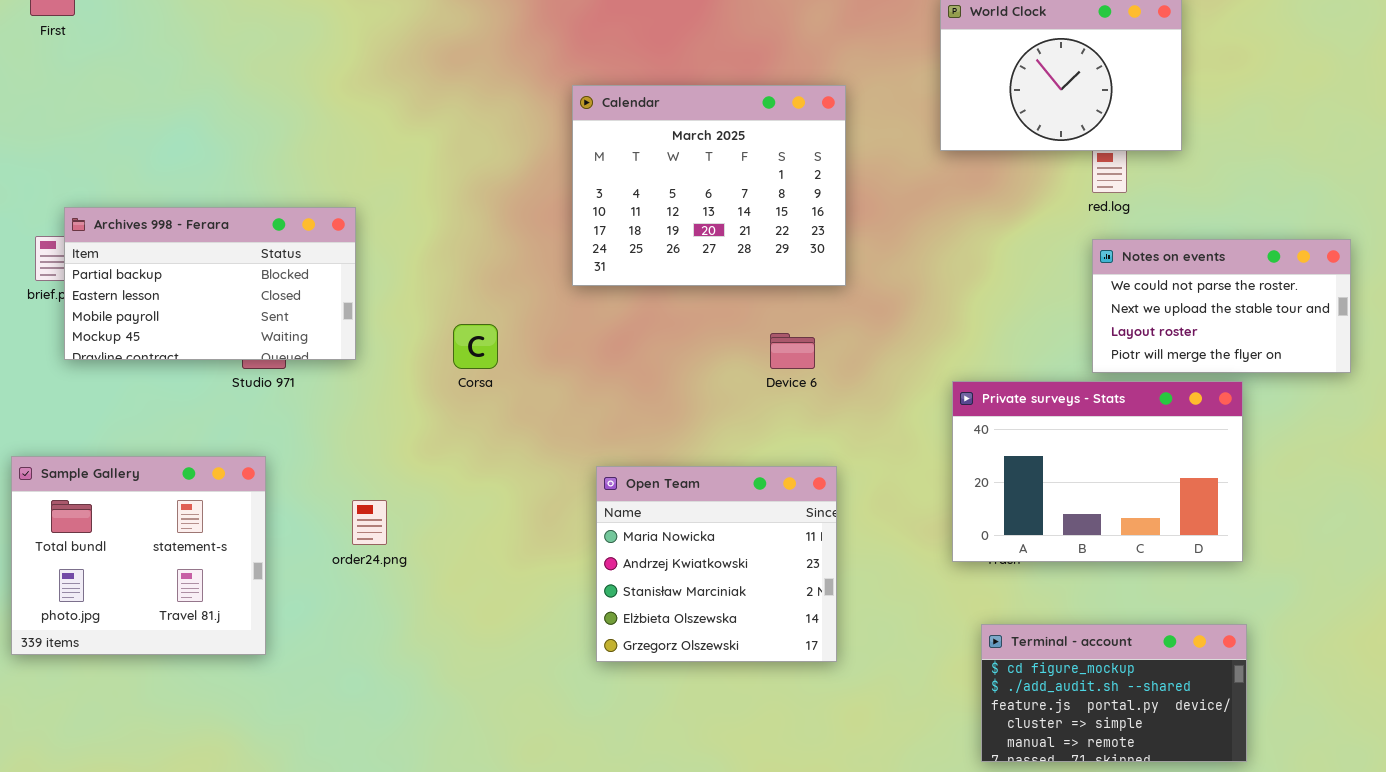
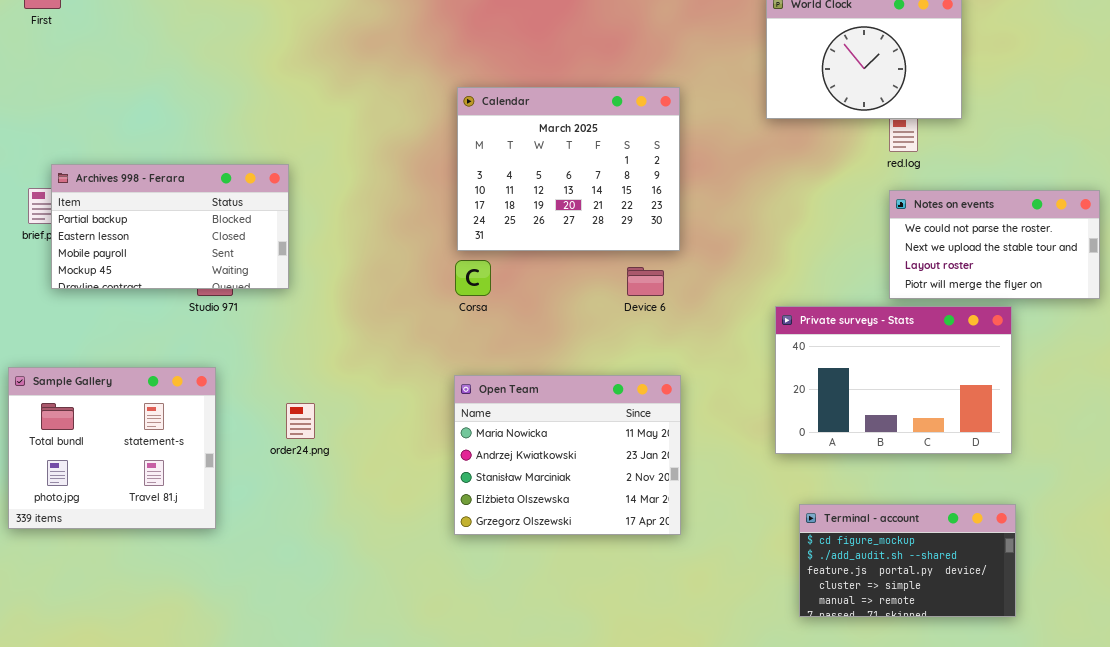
Calendar: [572,85,846,286] -> [457,87,680,251], moved
Corsa: [453,324,498,369] -> [455,260,491,296], moved
Open Team: [596,466,837,662] -> [454,375,681,535], resized

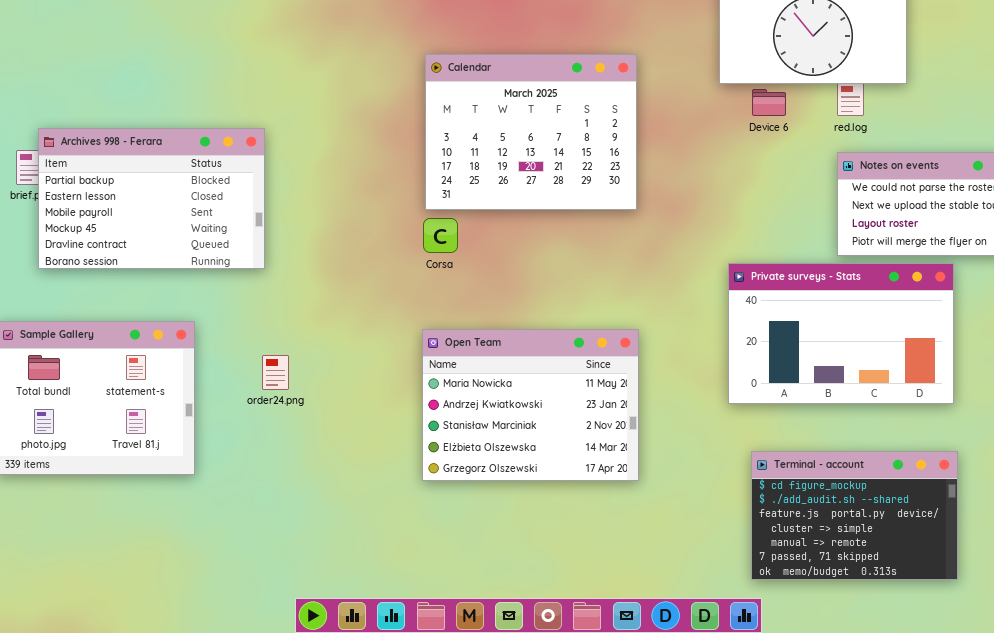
Archives 998 - Ferara: [51,164,289,289] -> [38,128,265,269], resized
Device 6: [627,267,664,296] -> [752,89,786,116], moved
Terminal - account: [799,504,1016,617] -> [751,451,958,580], resized

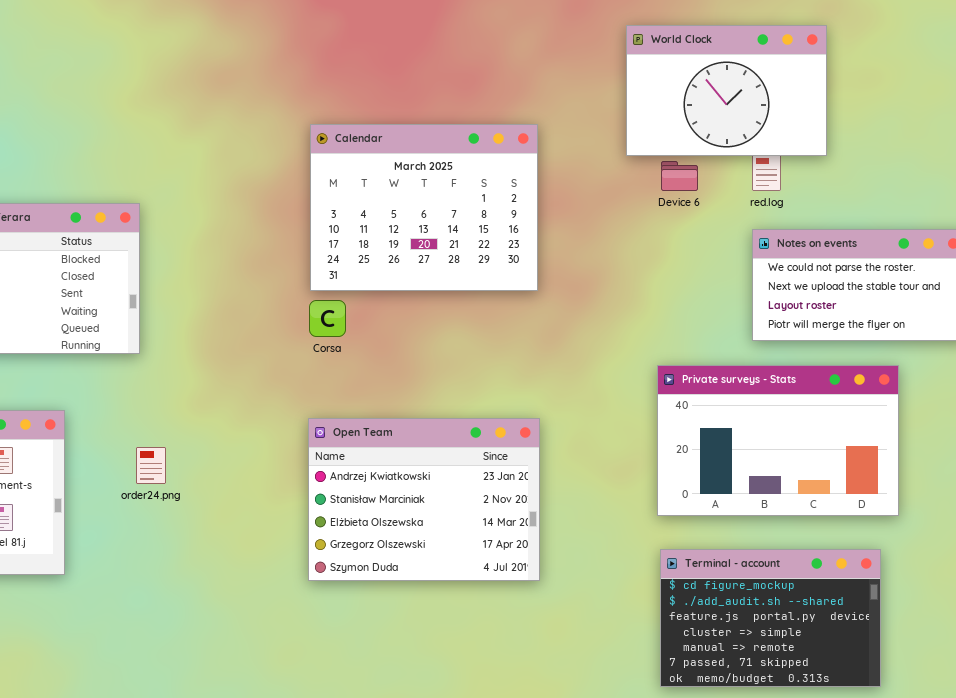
Private surveys - Stats: [728,263,954,404] -> [657,365,899,516], moved
Open Team: [422,329,639,481] -> [308,418,540,581], scrolled down 1 row

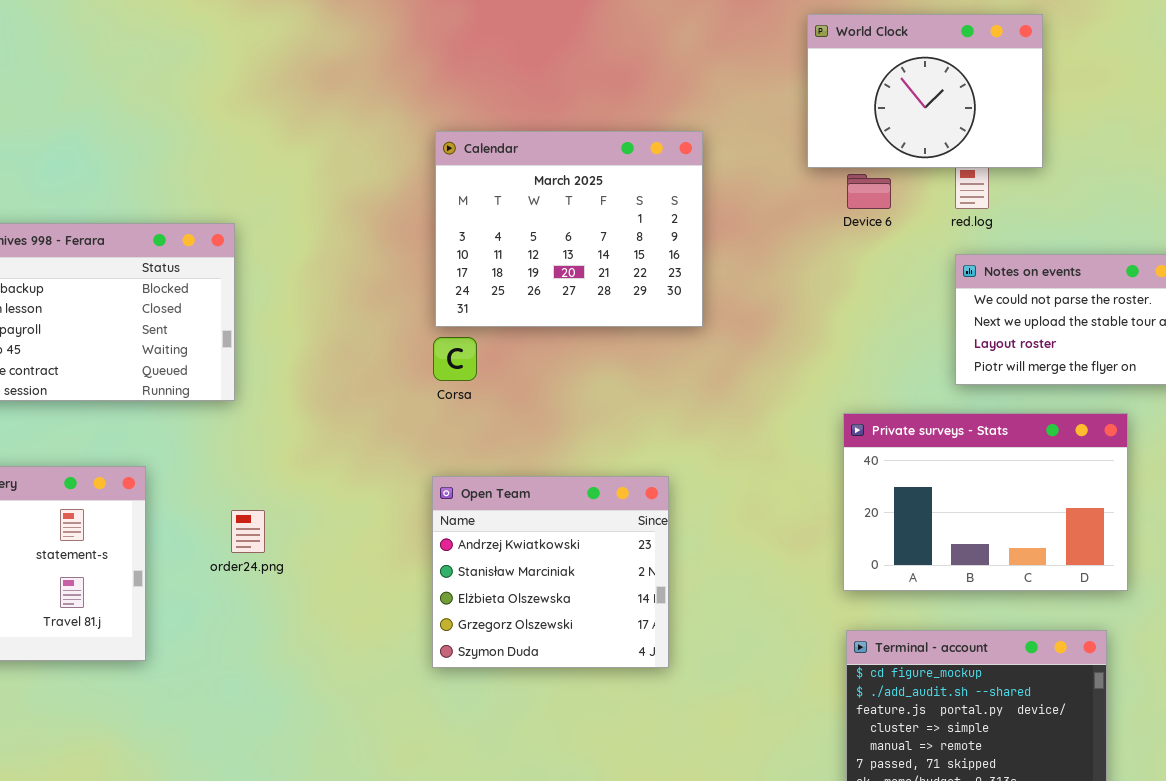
Open Team: [308,418,540,581] -> [432,476,669,668], resized

